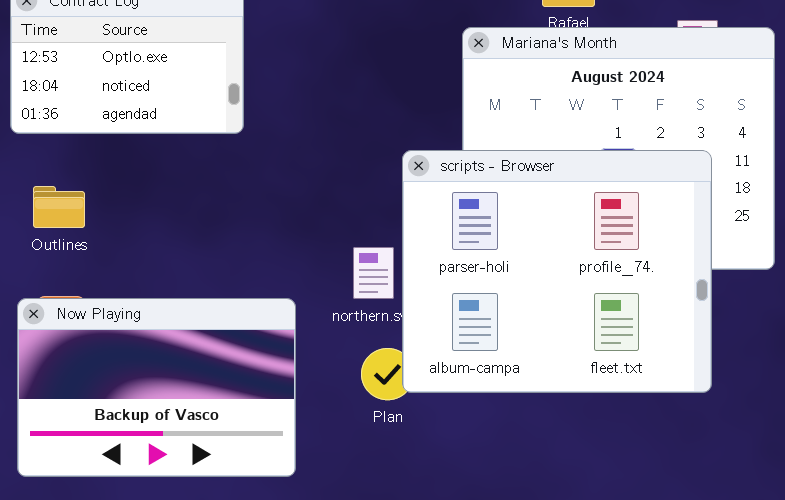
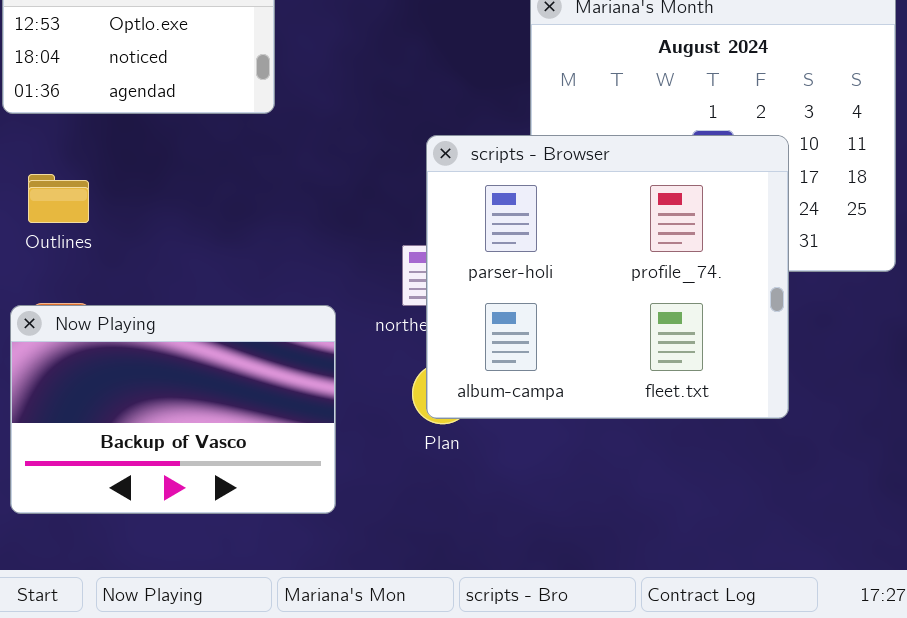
scripts - Browser: [402,150,712,393] -> [426,135,789,419], moved

